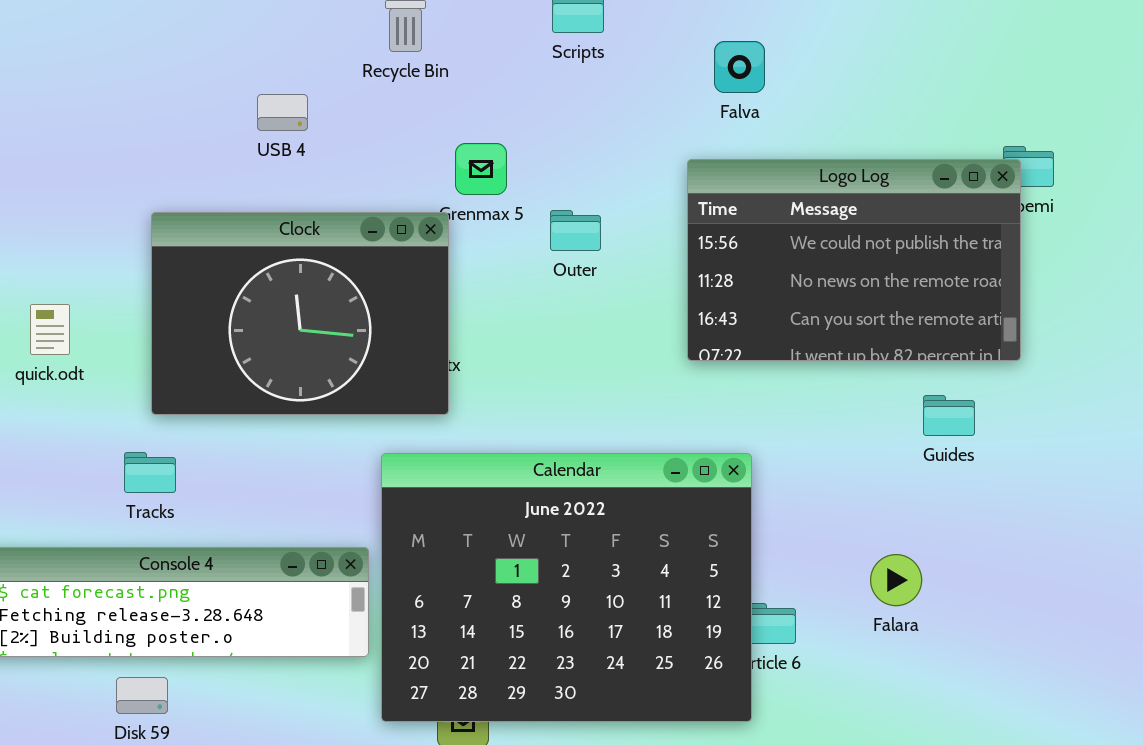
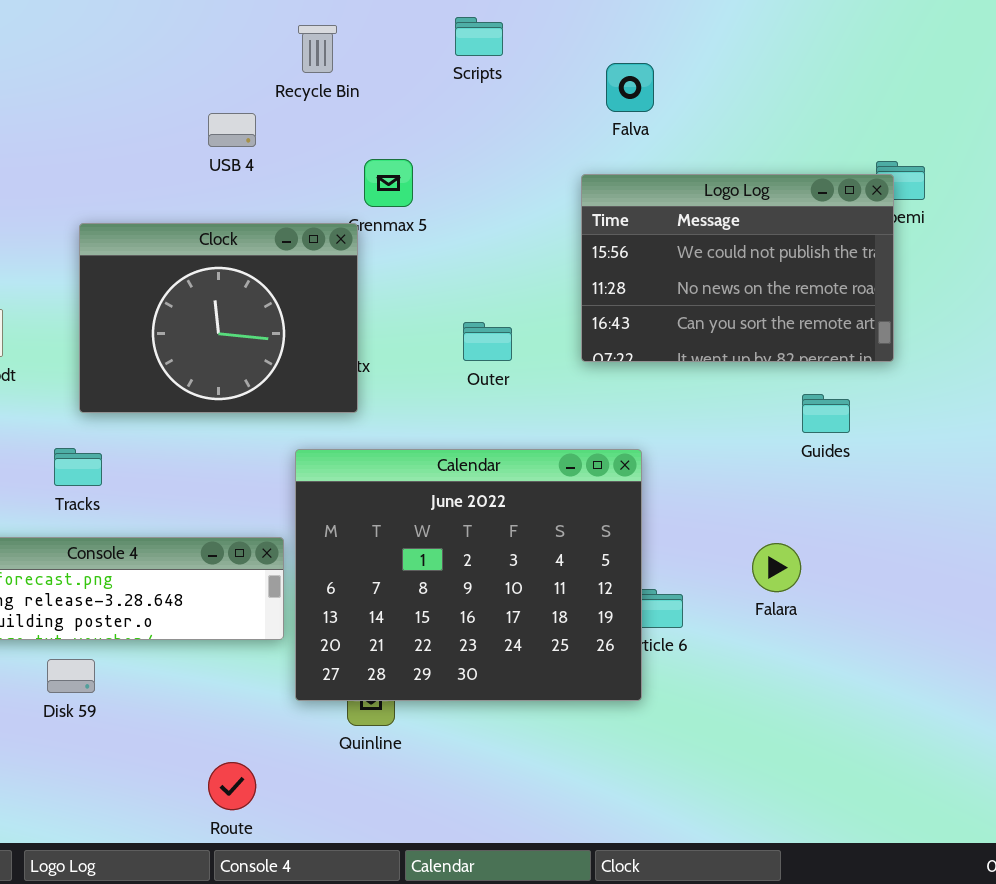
USB 4: [257,94,308,131] -> [208,113,256,147], moved
Outer: [550,210,601,251] -> [463,322,512,361], moved

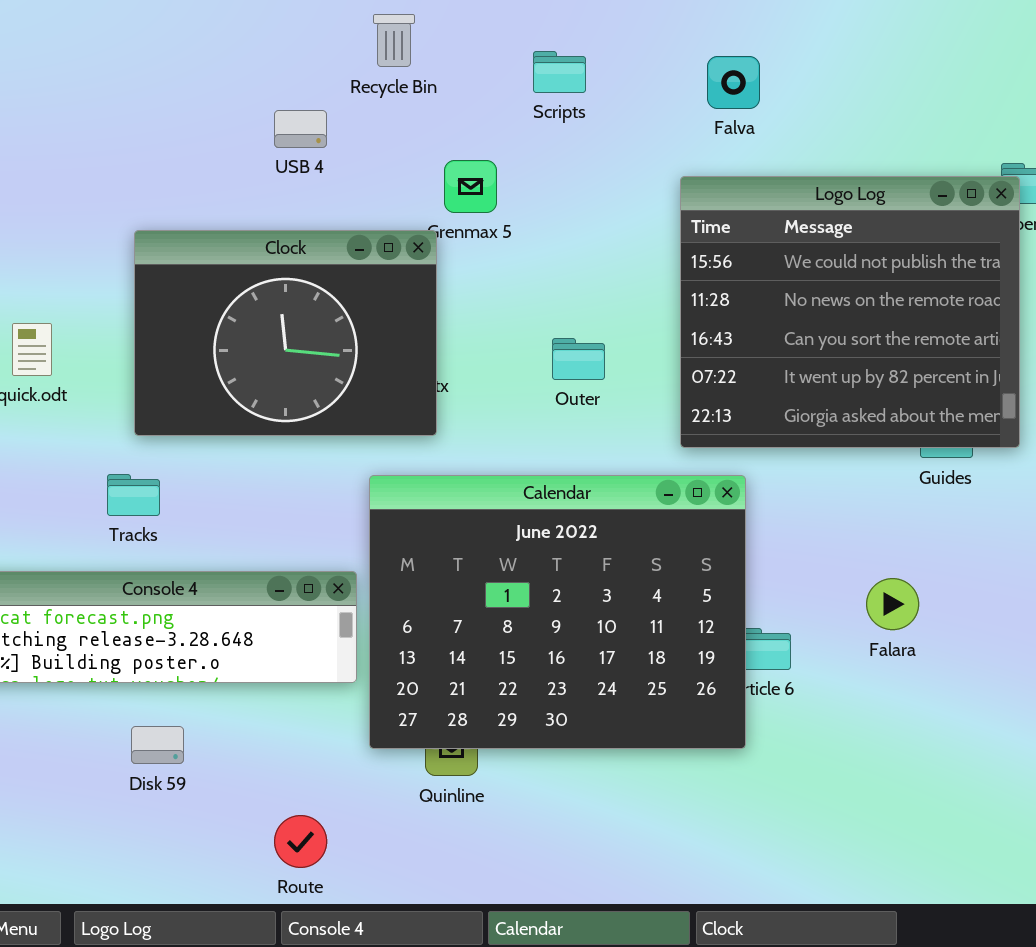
Scripts: [455,17,503,56] -> [533,51,586,93], moved
Logo Log: [581,174,894,362] -> [680,176,1020,448], resized
Disk 59: [47,659,95,693] -> [131,726,184,764], moved

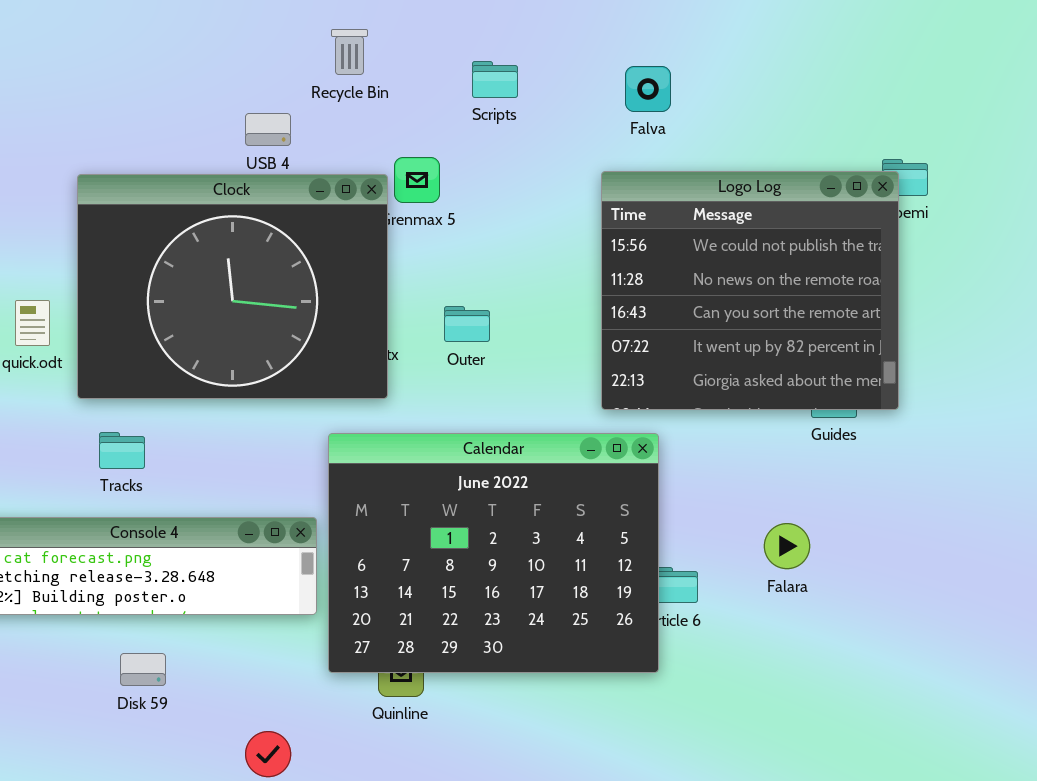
Clock: [134,230,437,436] -> [77,174,388,399], resized
Outer: [552,338,605,380] -> [444,306,490,342], moved

